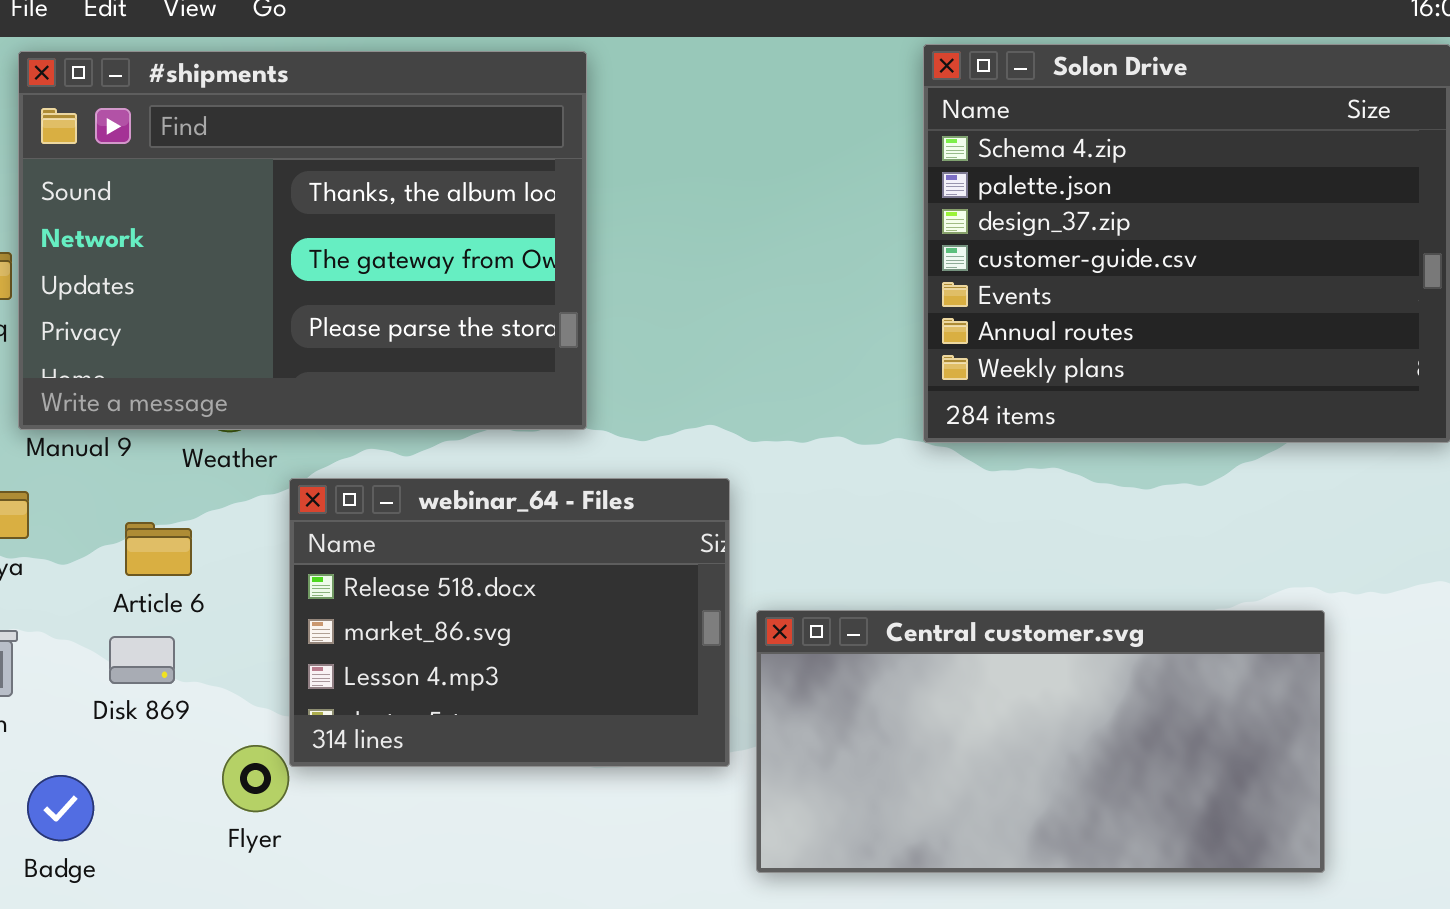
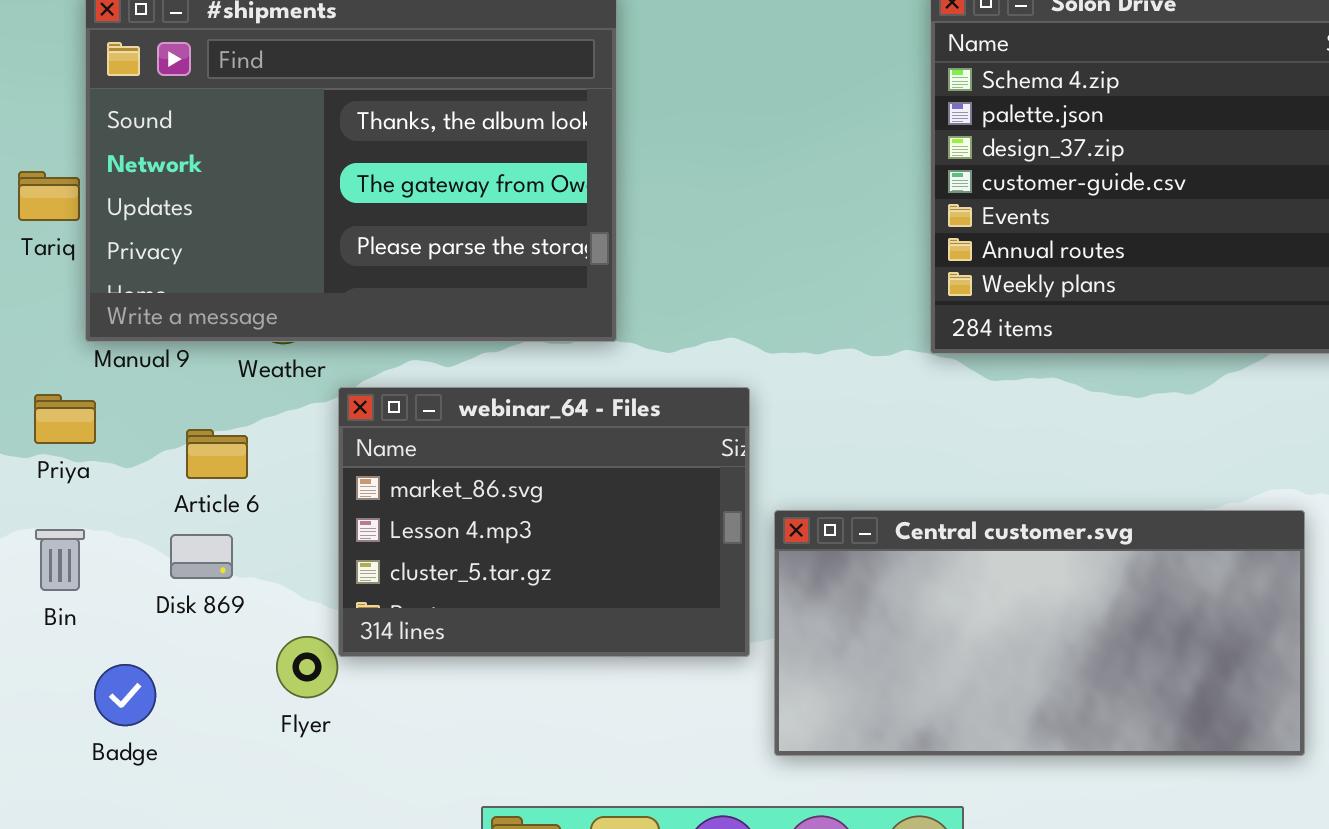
webinar_64 - Files: [289,478,730,767] -> [338,387,750,657], scrolled down 1 row

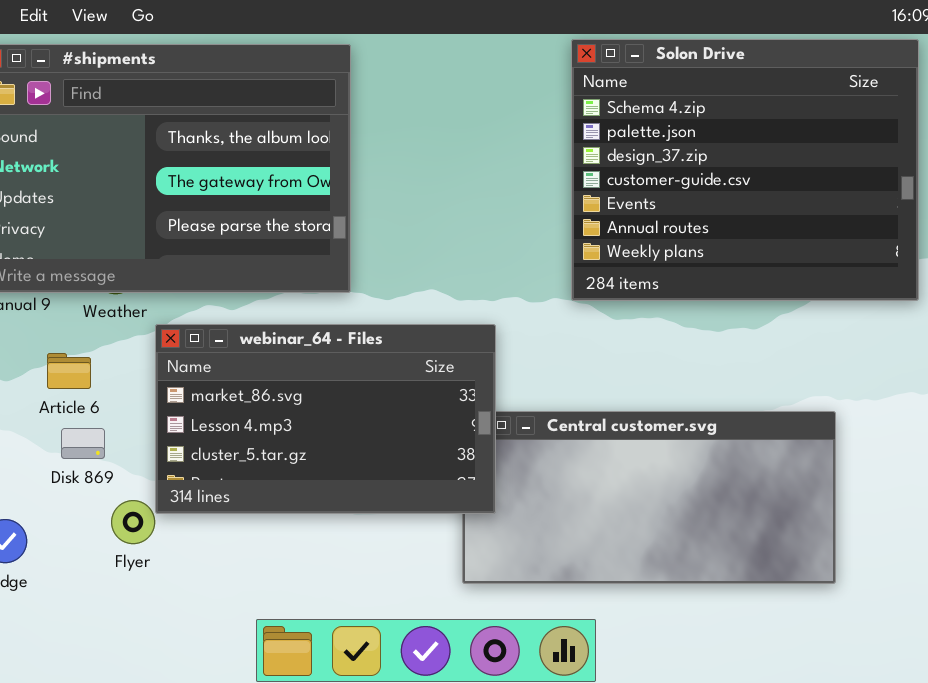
webinar_64 - Files: [338,387,750,657] -> [155,324,496,514], resized
Disk 869: [170,534,233,579] -> [61,428,105,459], moved

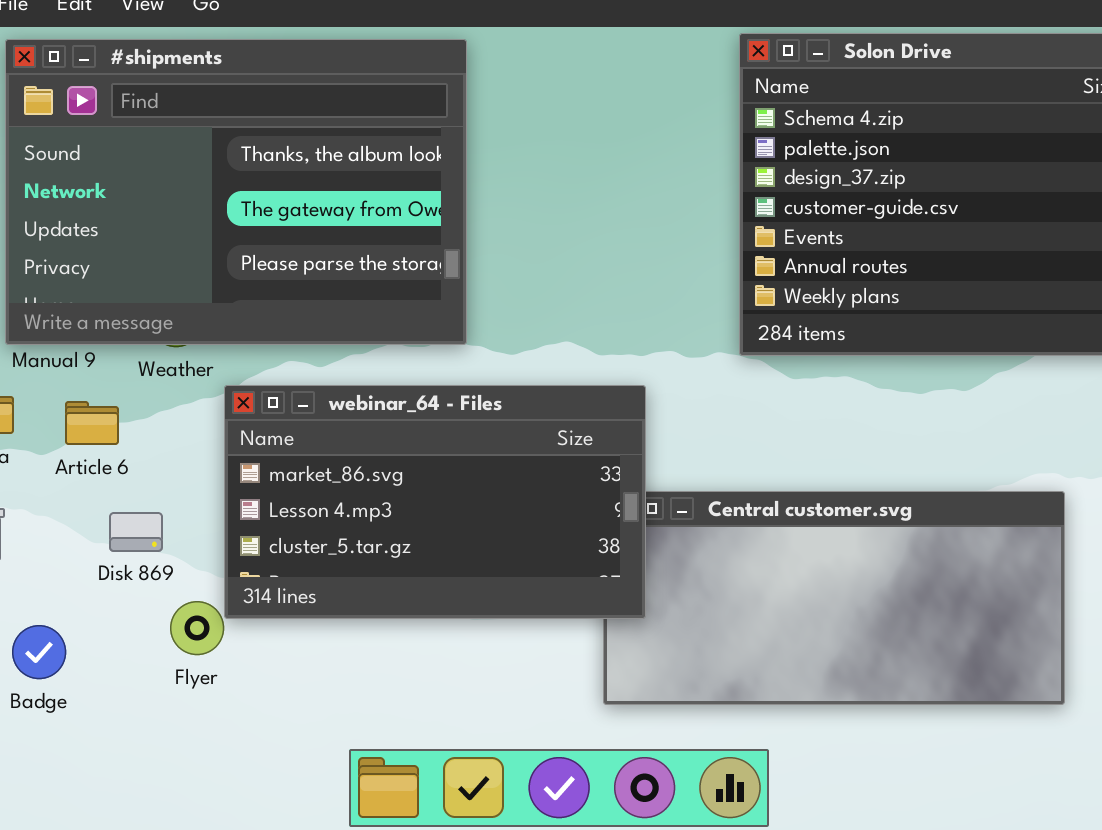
Article 6: [47,353,91,389] -> [65,401,119,445], moved

